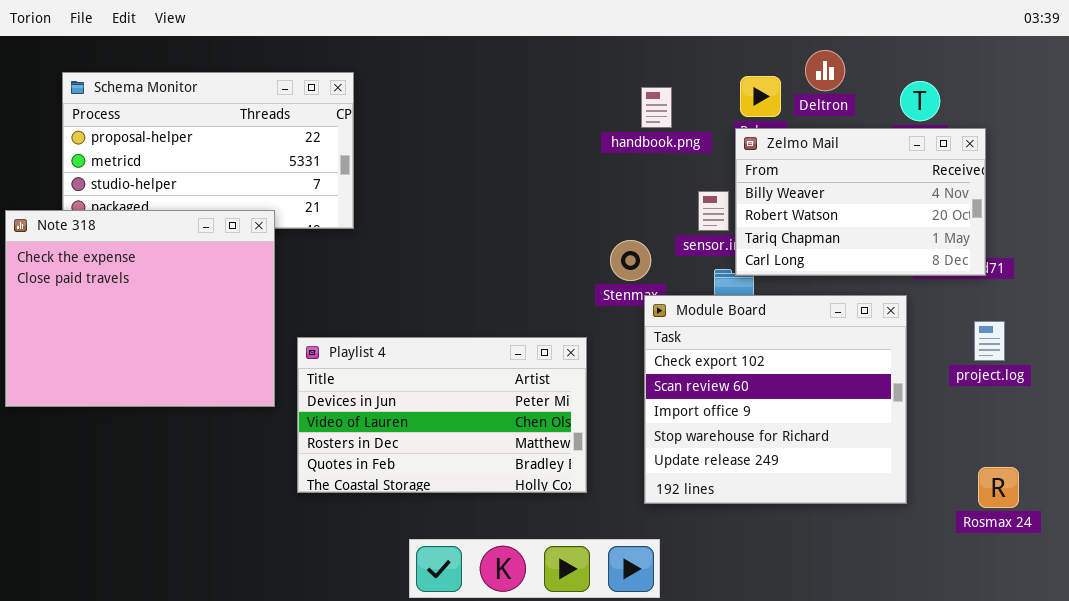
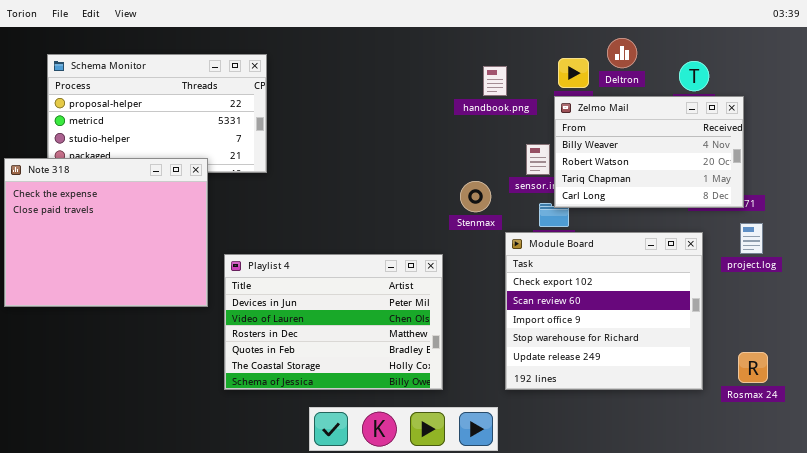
Module Board: [644,295,907,504] -> [505,232,703,390], moved
project.log: [974,321,1005,361] -> [740,223,763,254], moved
Playlist 4: [297,337,587,493] -> [224,254,443,390], resized

